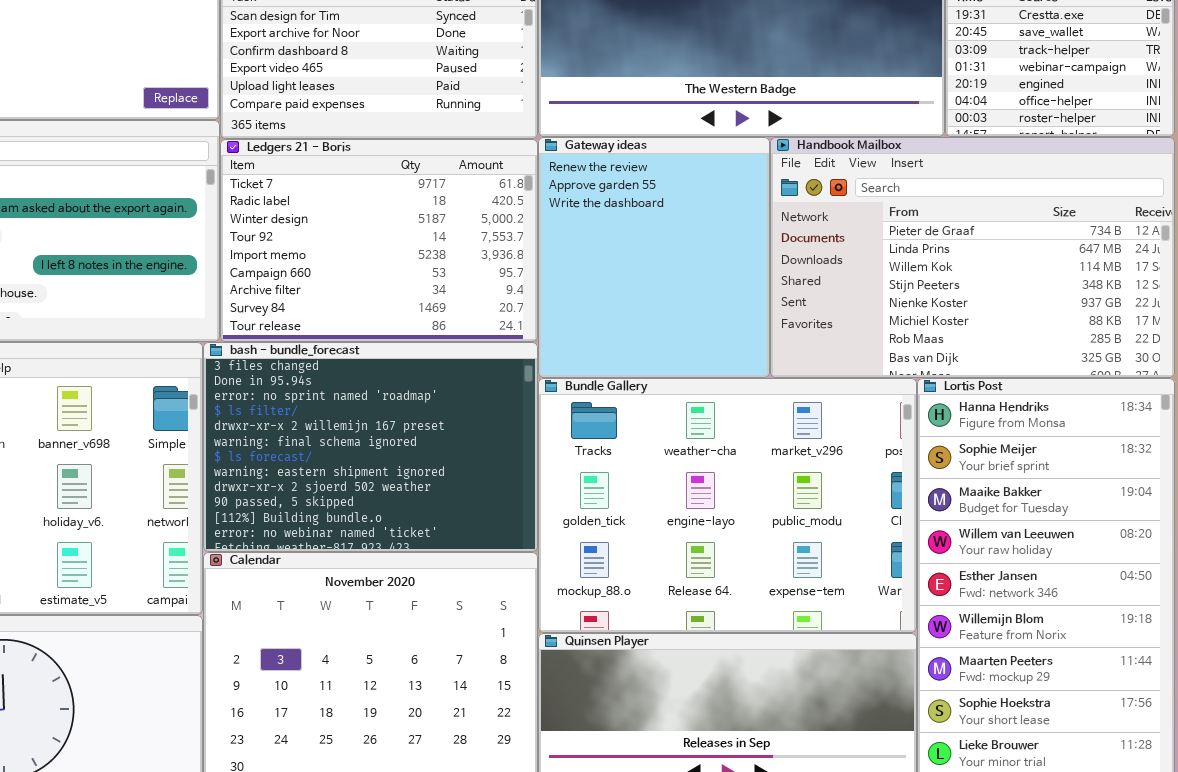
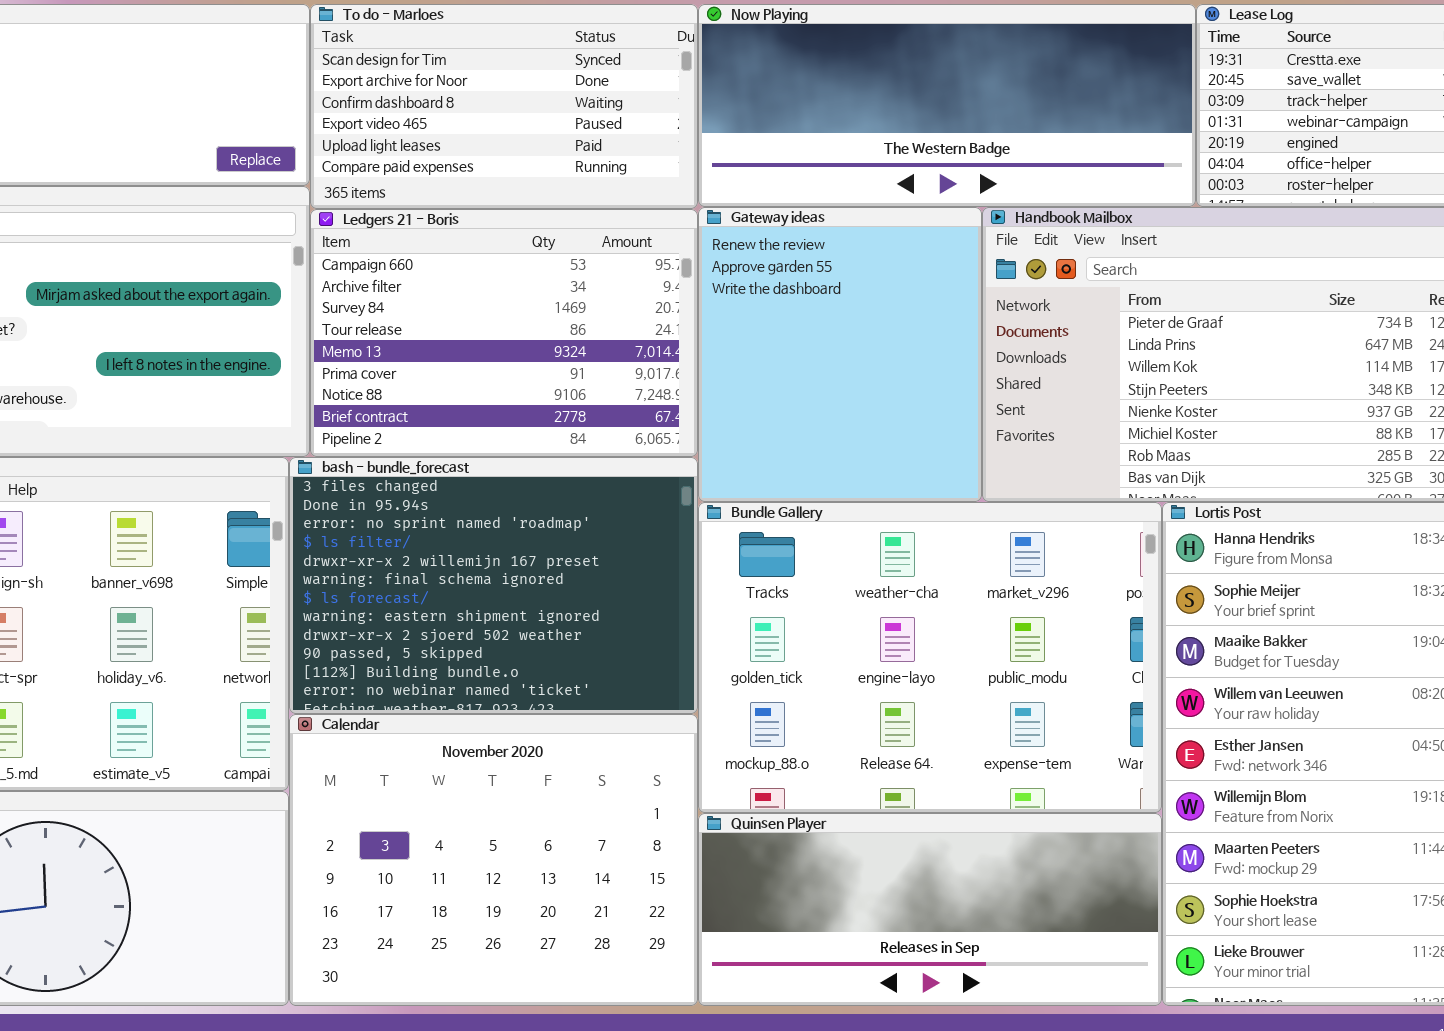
Ledgers 21 - Boris: [220,139,538,342] -> [310,209,698,457], scrolled down 5 rows

